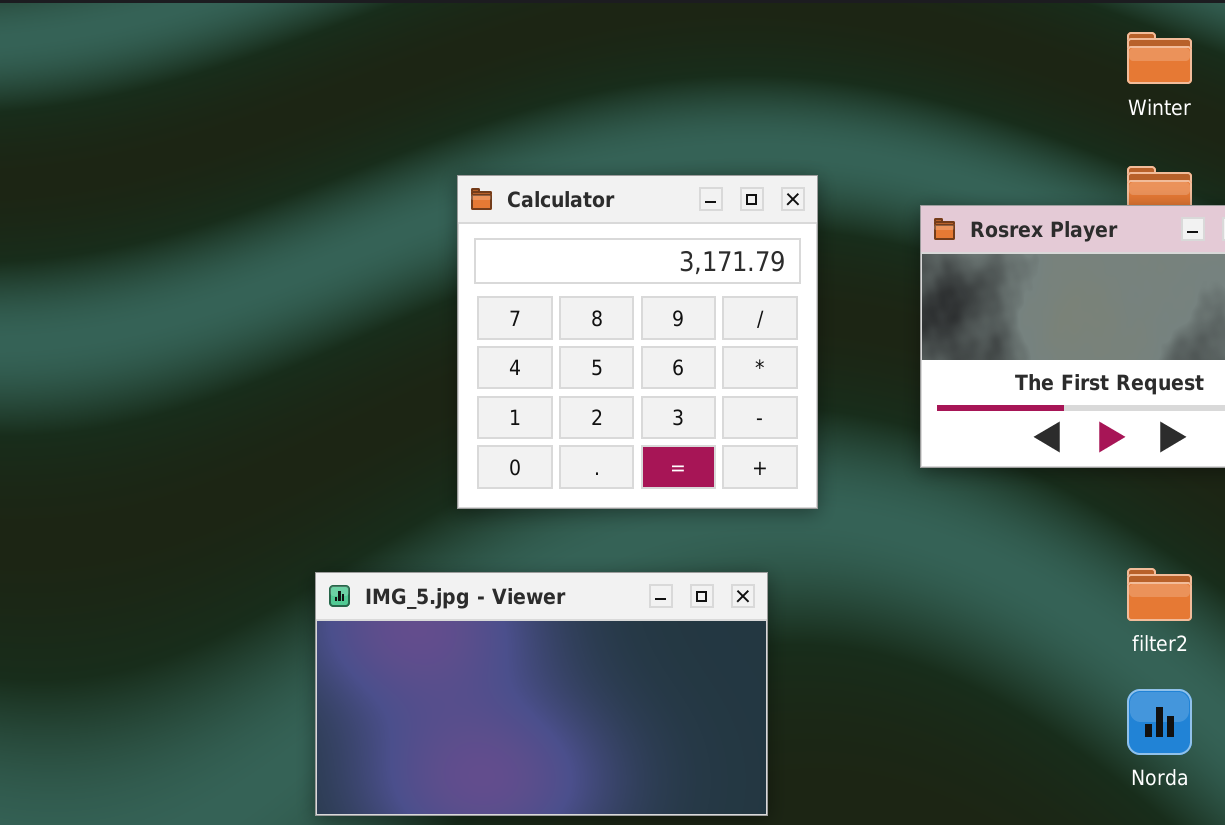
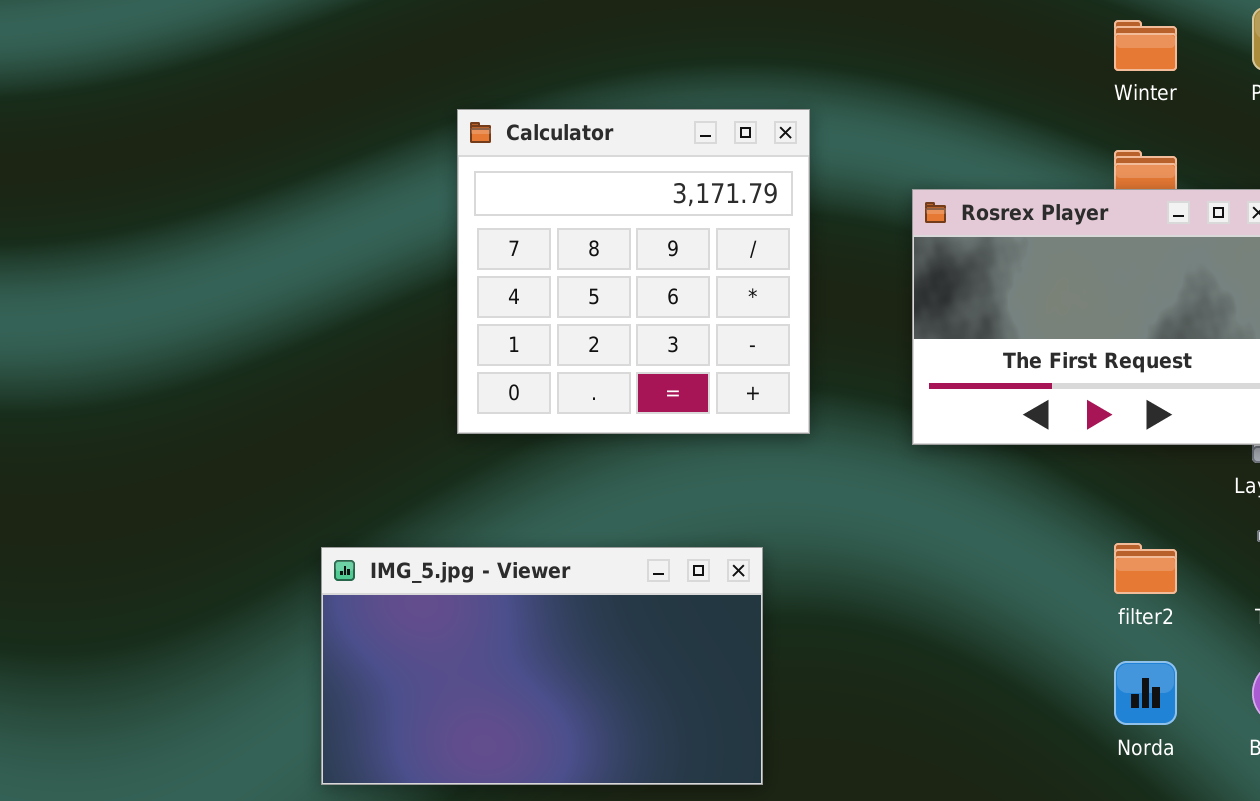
Calculator: [457,175,818,509] -> [457,109,810,434], moved

